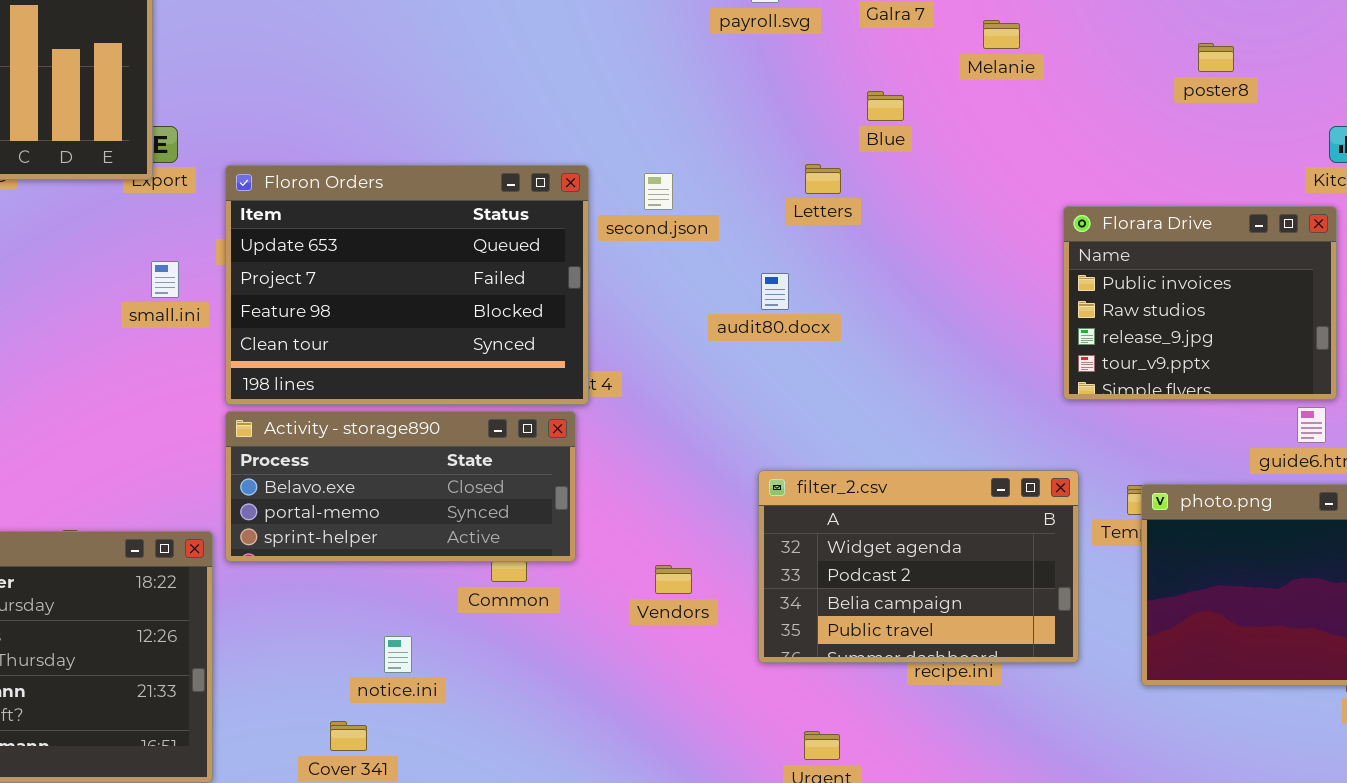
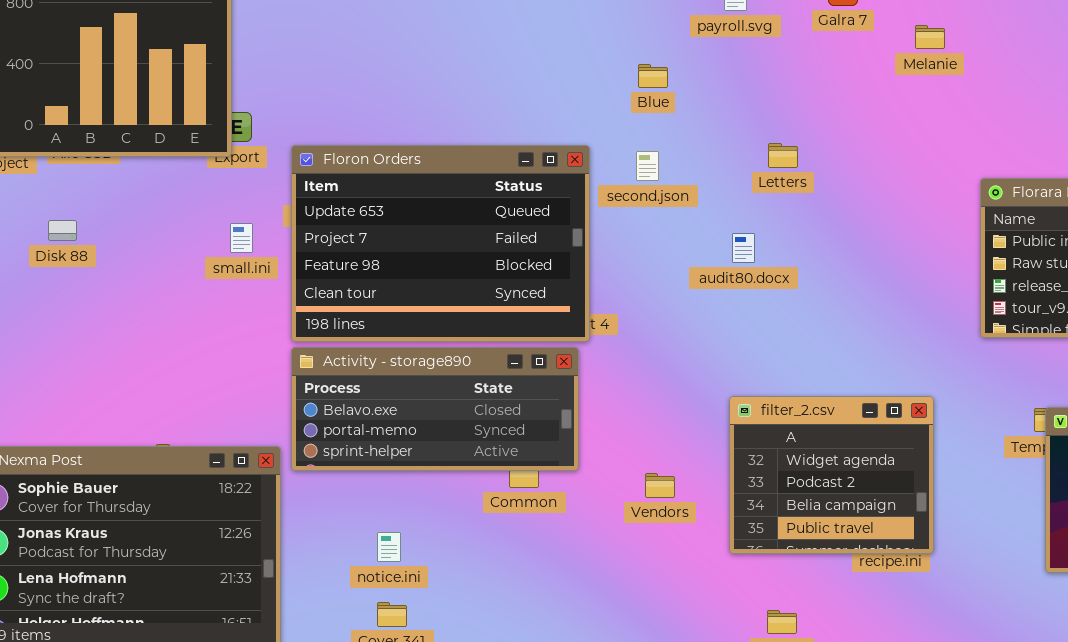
Blue: [867,91,904,121] -> [638,64,668,88], moved
filter_2.csv: [758,470,1079,663] -> [729,396,934,554], resized
notice.ini: [384,636,412,673] -> [377,532,401,562], moved

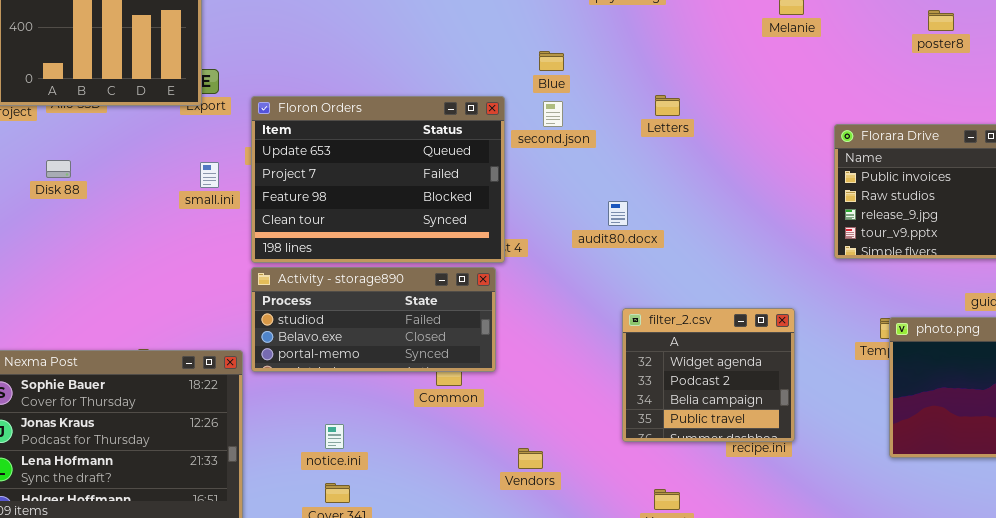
Blue: [638,64,668,88] -> [539,51,564,71], moved
audit80.docx: [732,233,755,263] -> [608,201,628,226], moved
Activity - storage890: [291,347,579,471] -> [251,267,496,372], scrolled up 1 row
Vendors: [645,473,675,498] -> [518,448,543,469], moved

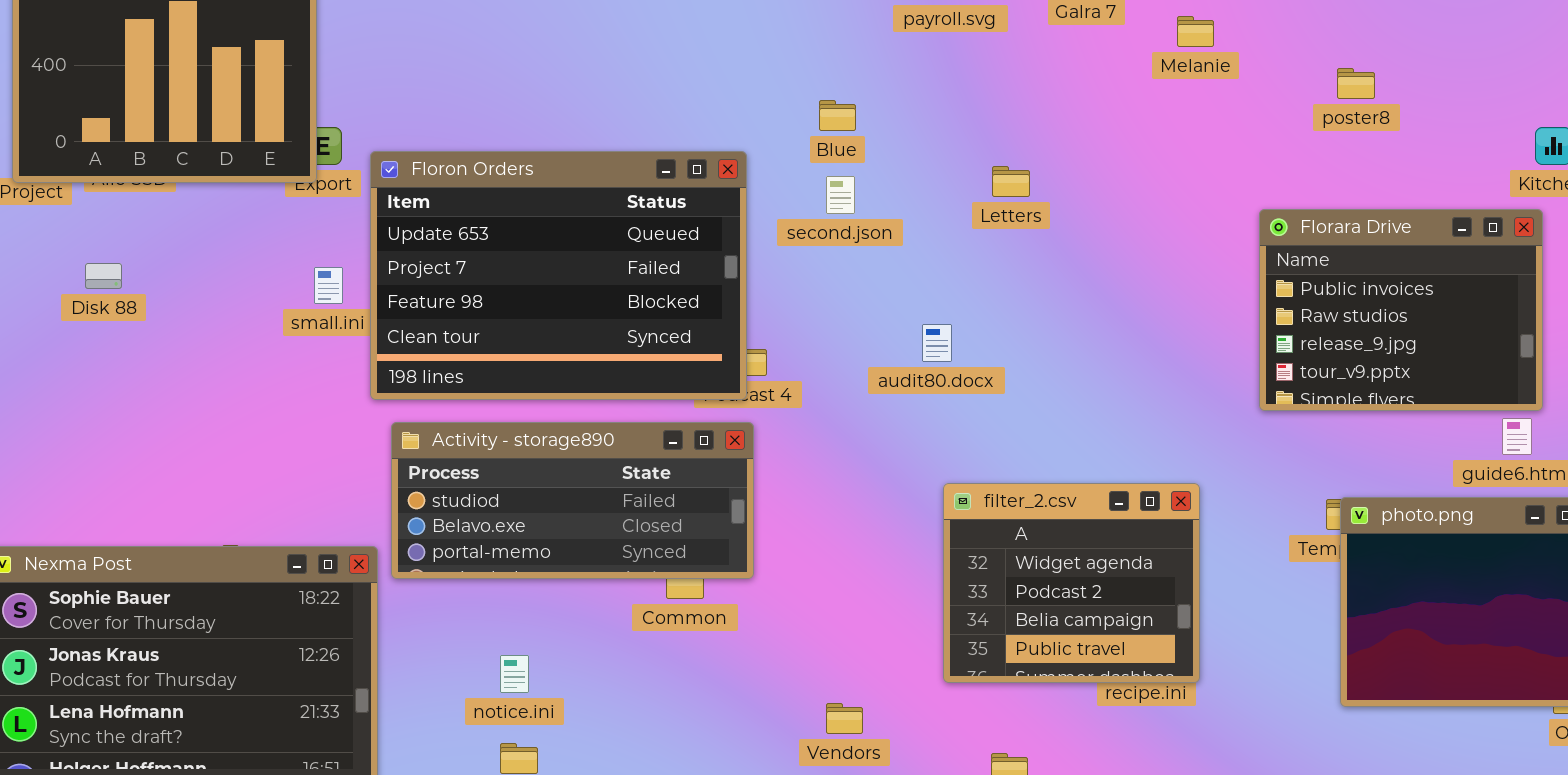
poster8: [928,10,954,31] -> [1337,68,1375,99], moved
Floron Orders: [251,96,505,263] -> [370,151,747,400], moved
Vendors: [518,448,543,469] -> [826,703,863,734], moved

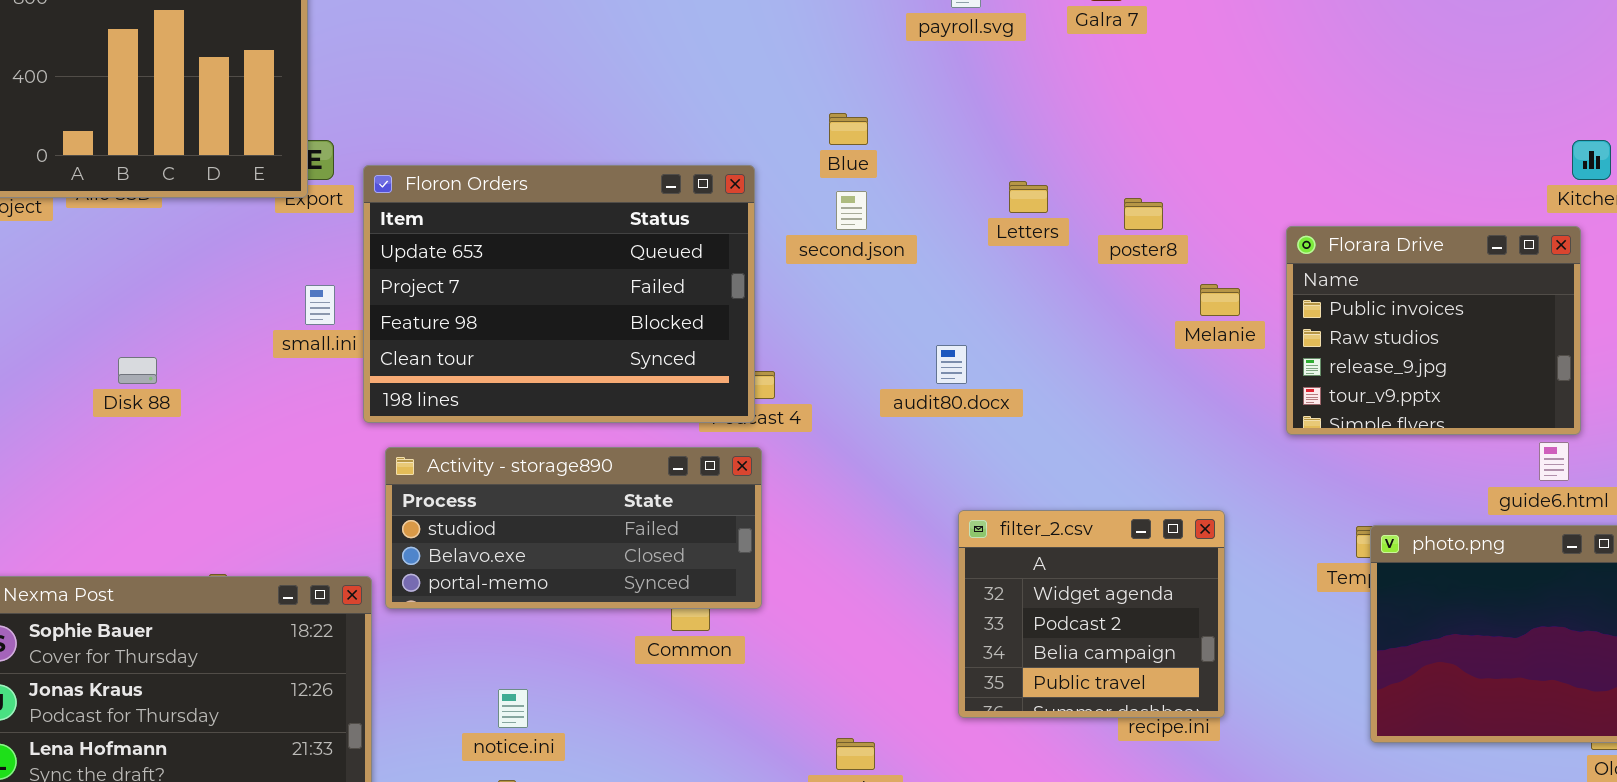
Melanie: [1177,16,1214,47] -> [1200,284,1240,316], moved
poster8: [1337,68,1375,99] -> [1124,198,1163,230], moved
Disk 88: [85,263,122,289] -> [118,357,157,384], moved

